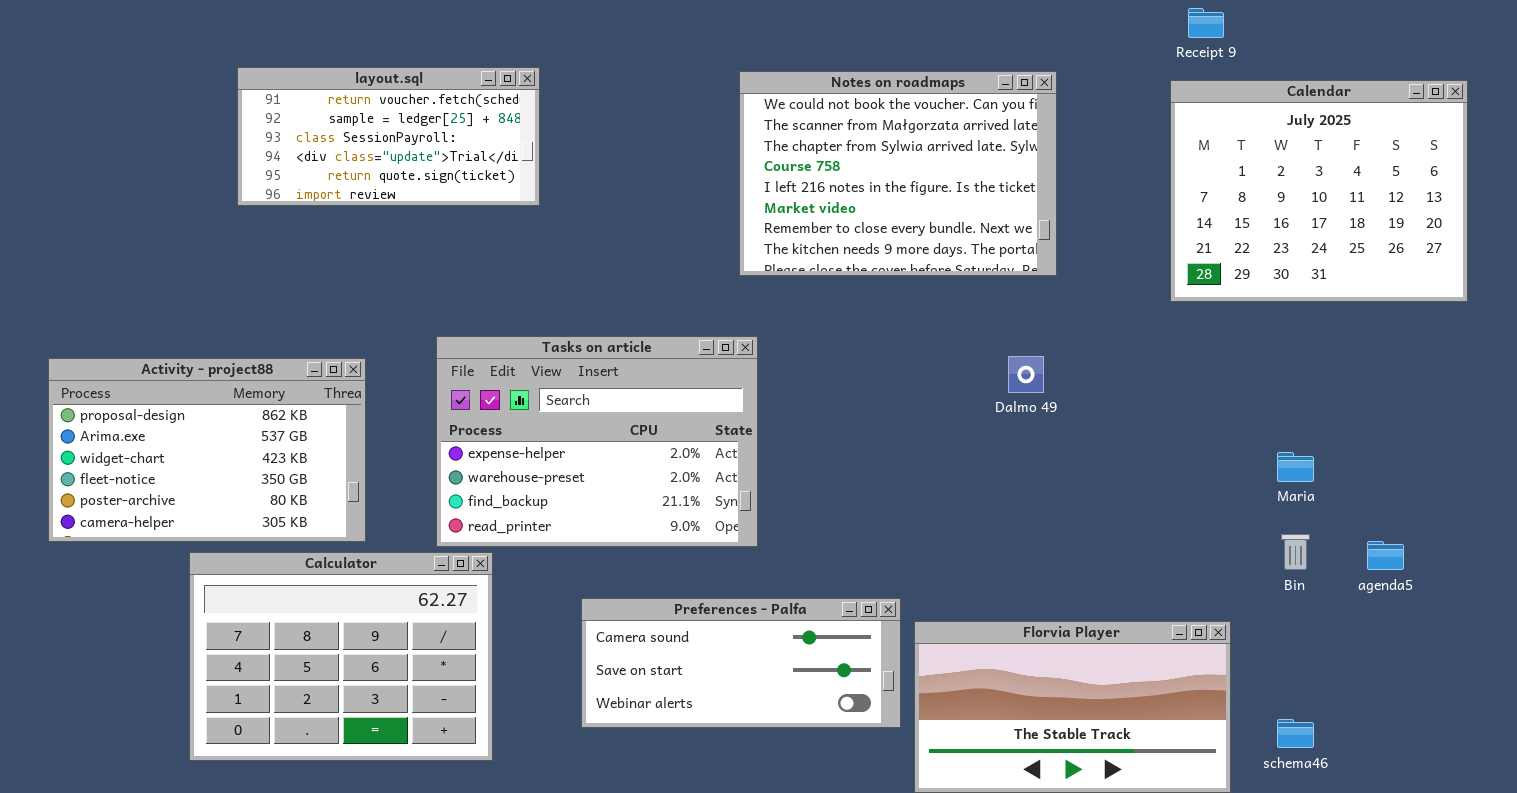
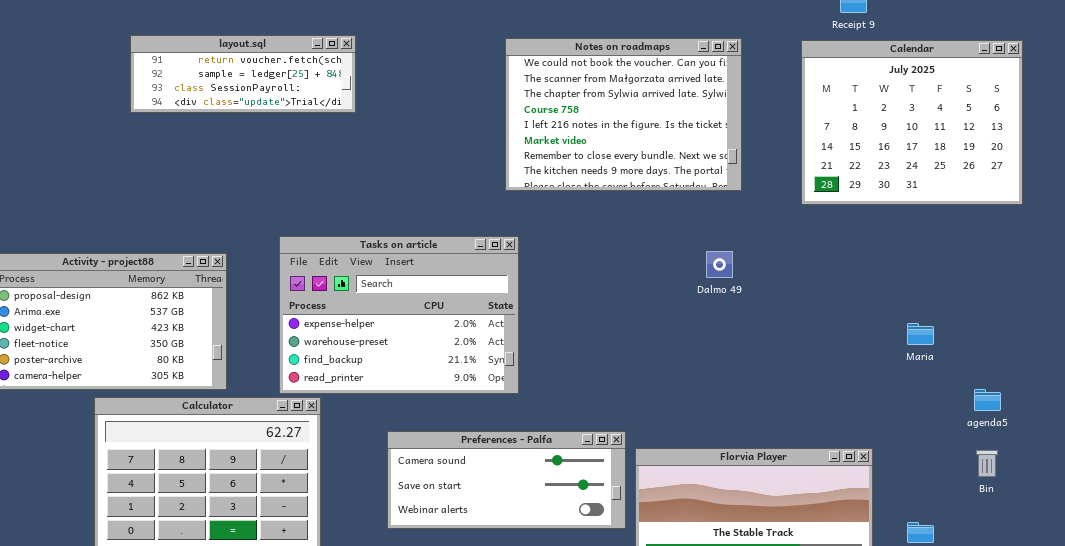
layout.sql: [237,67,540,206] -> [130,35,356,113], resized
Calendar: [1170,80,1468,302] -> [801,40,1023,205], moved
Bin: [1281,534,1310,570] -> [976,450,998,477], moved

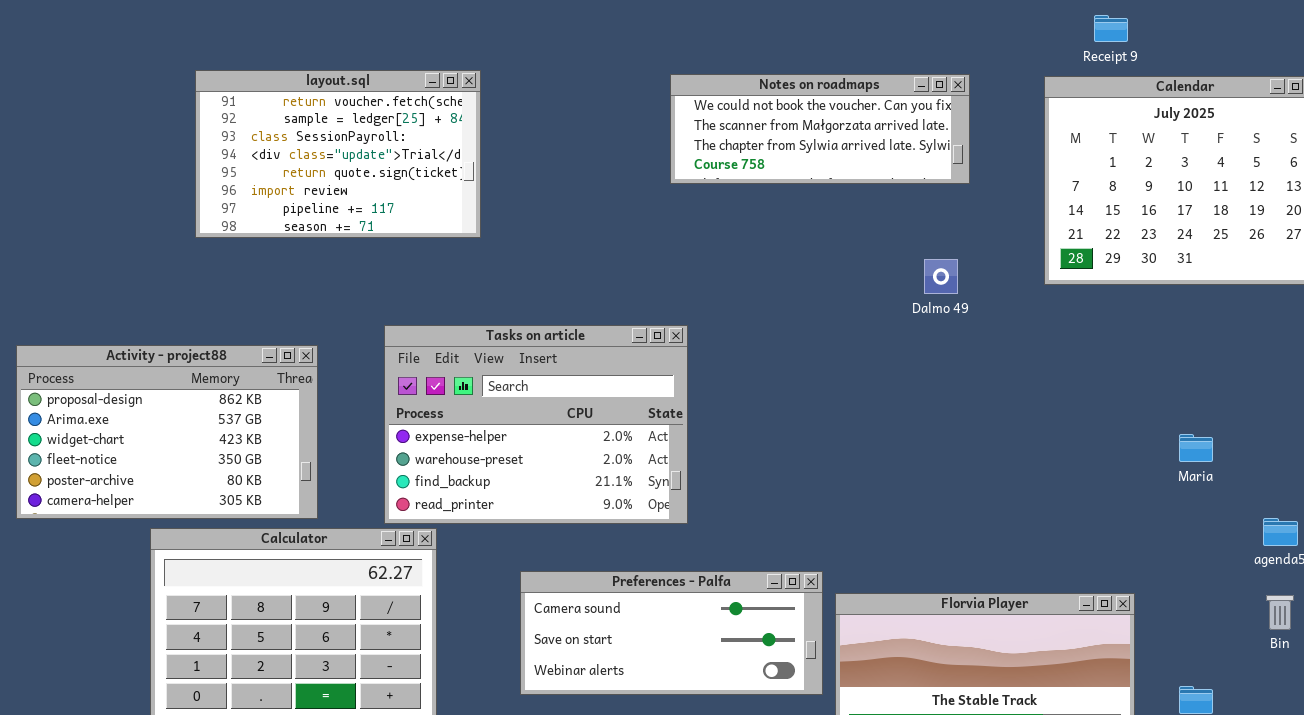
layout.sql: [130,35,356,113] -> [195,70,481,238], resized
Notes on roadmaps: [505,38,742,191] -> [670,74,970,184], resized
Dalmo 49: [706,251,733,278] -> [924,259,958,294], moved

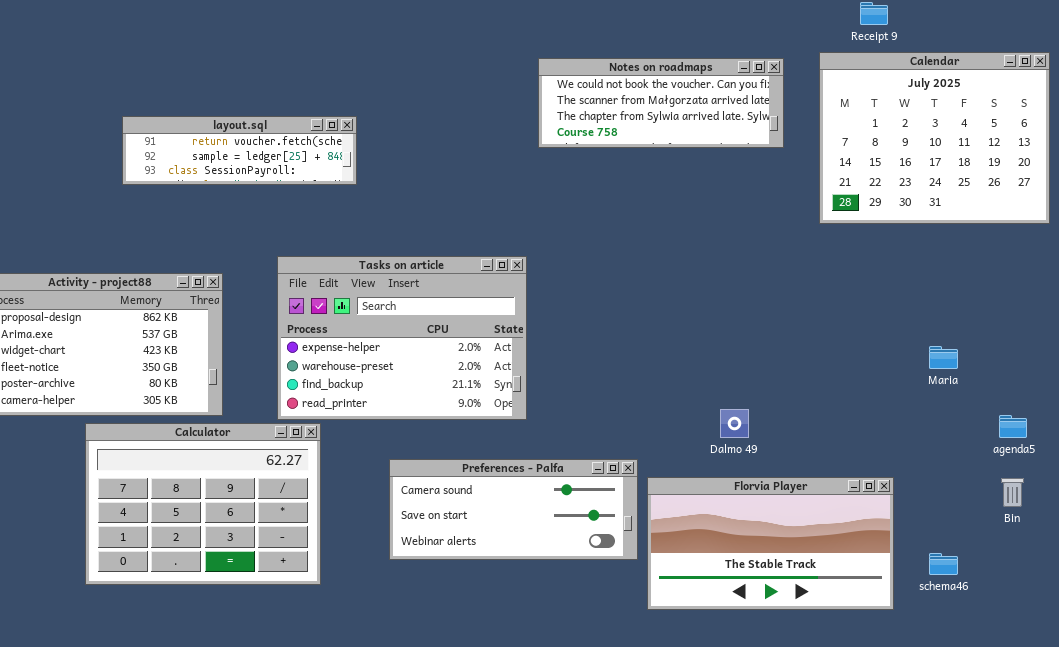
layout.sql: [195,70,481,238] -> [122,116,357,185], resized
Notes on roadmaps: [670,74,970,184] -> [538,58,784,148], moved
Dalmo 49: [924,259,958,294] -> [720,409,749,438], moved

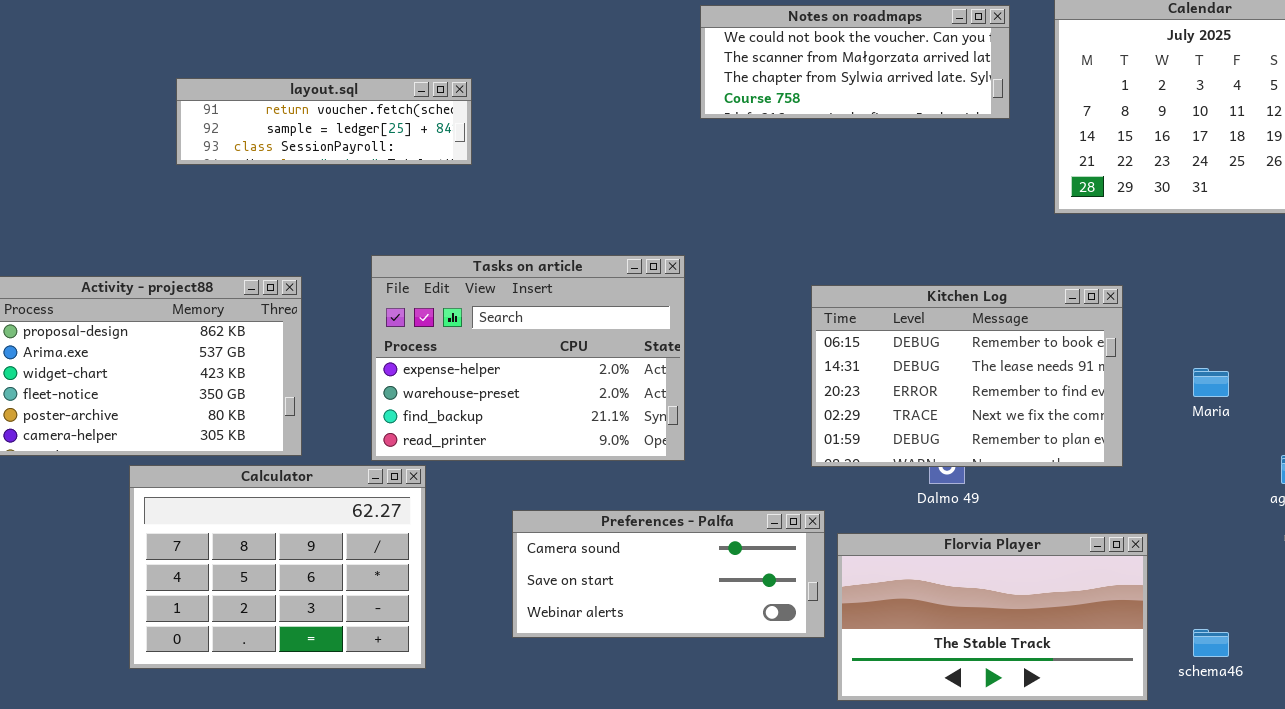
Kitchen Log: none -> [811,285,1123,467], opened

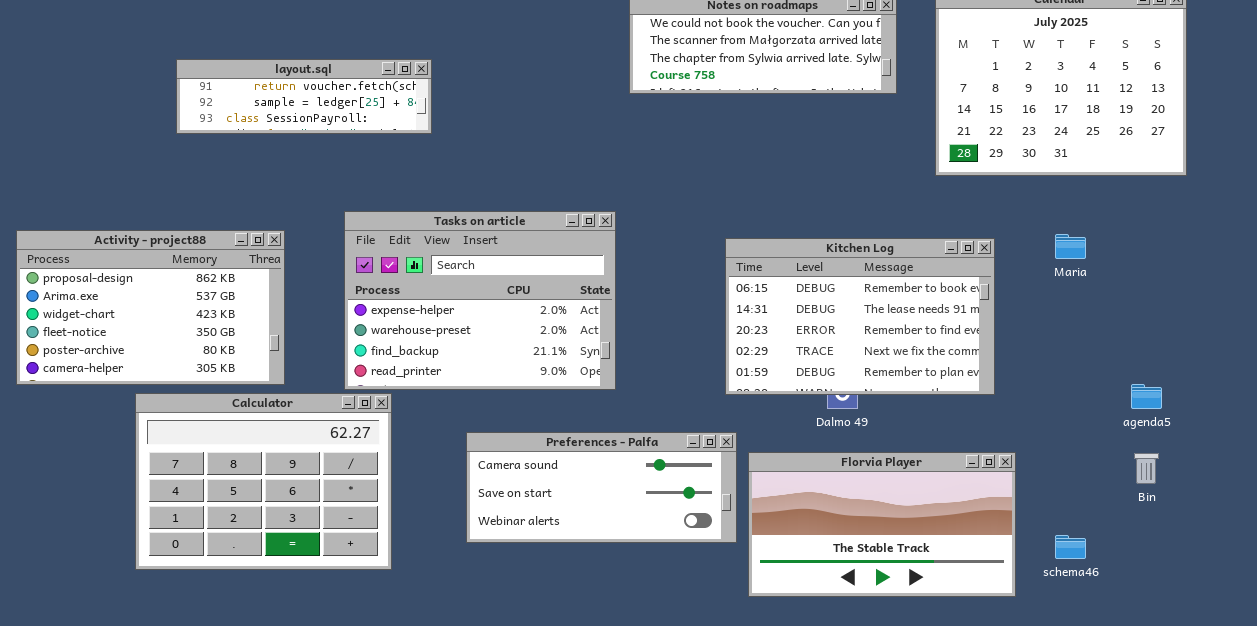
Maria: [1193,368,1229,397] -> [1055,234,1086,259], moved

